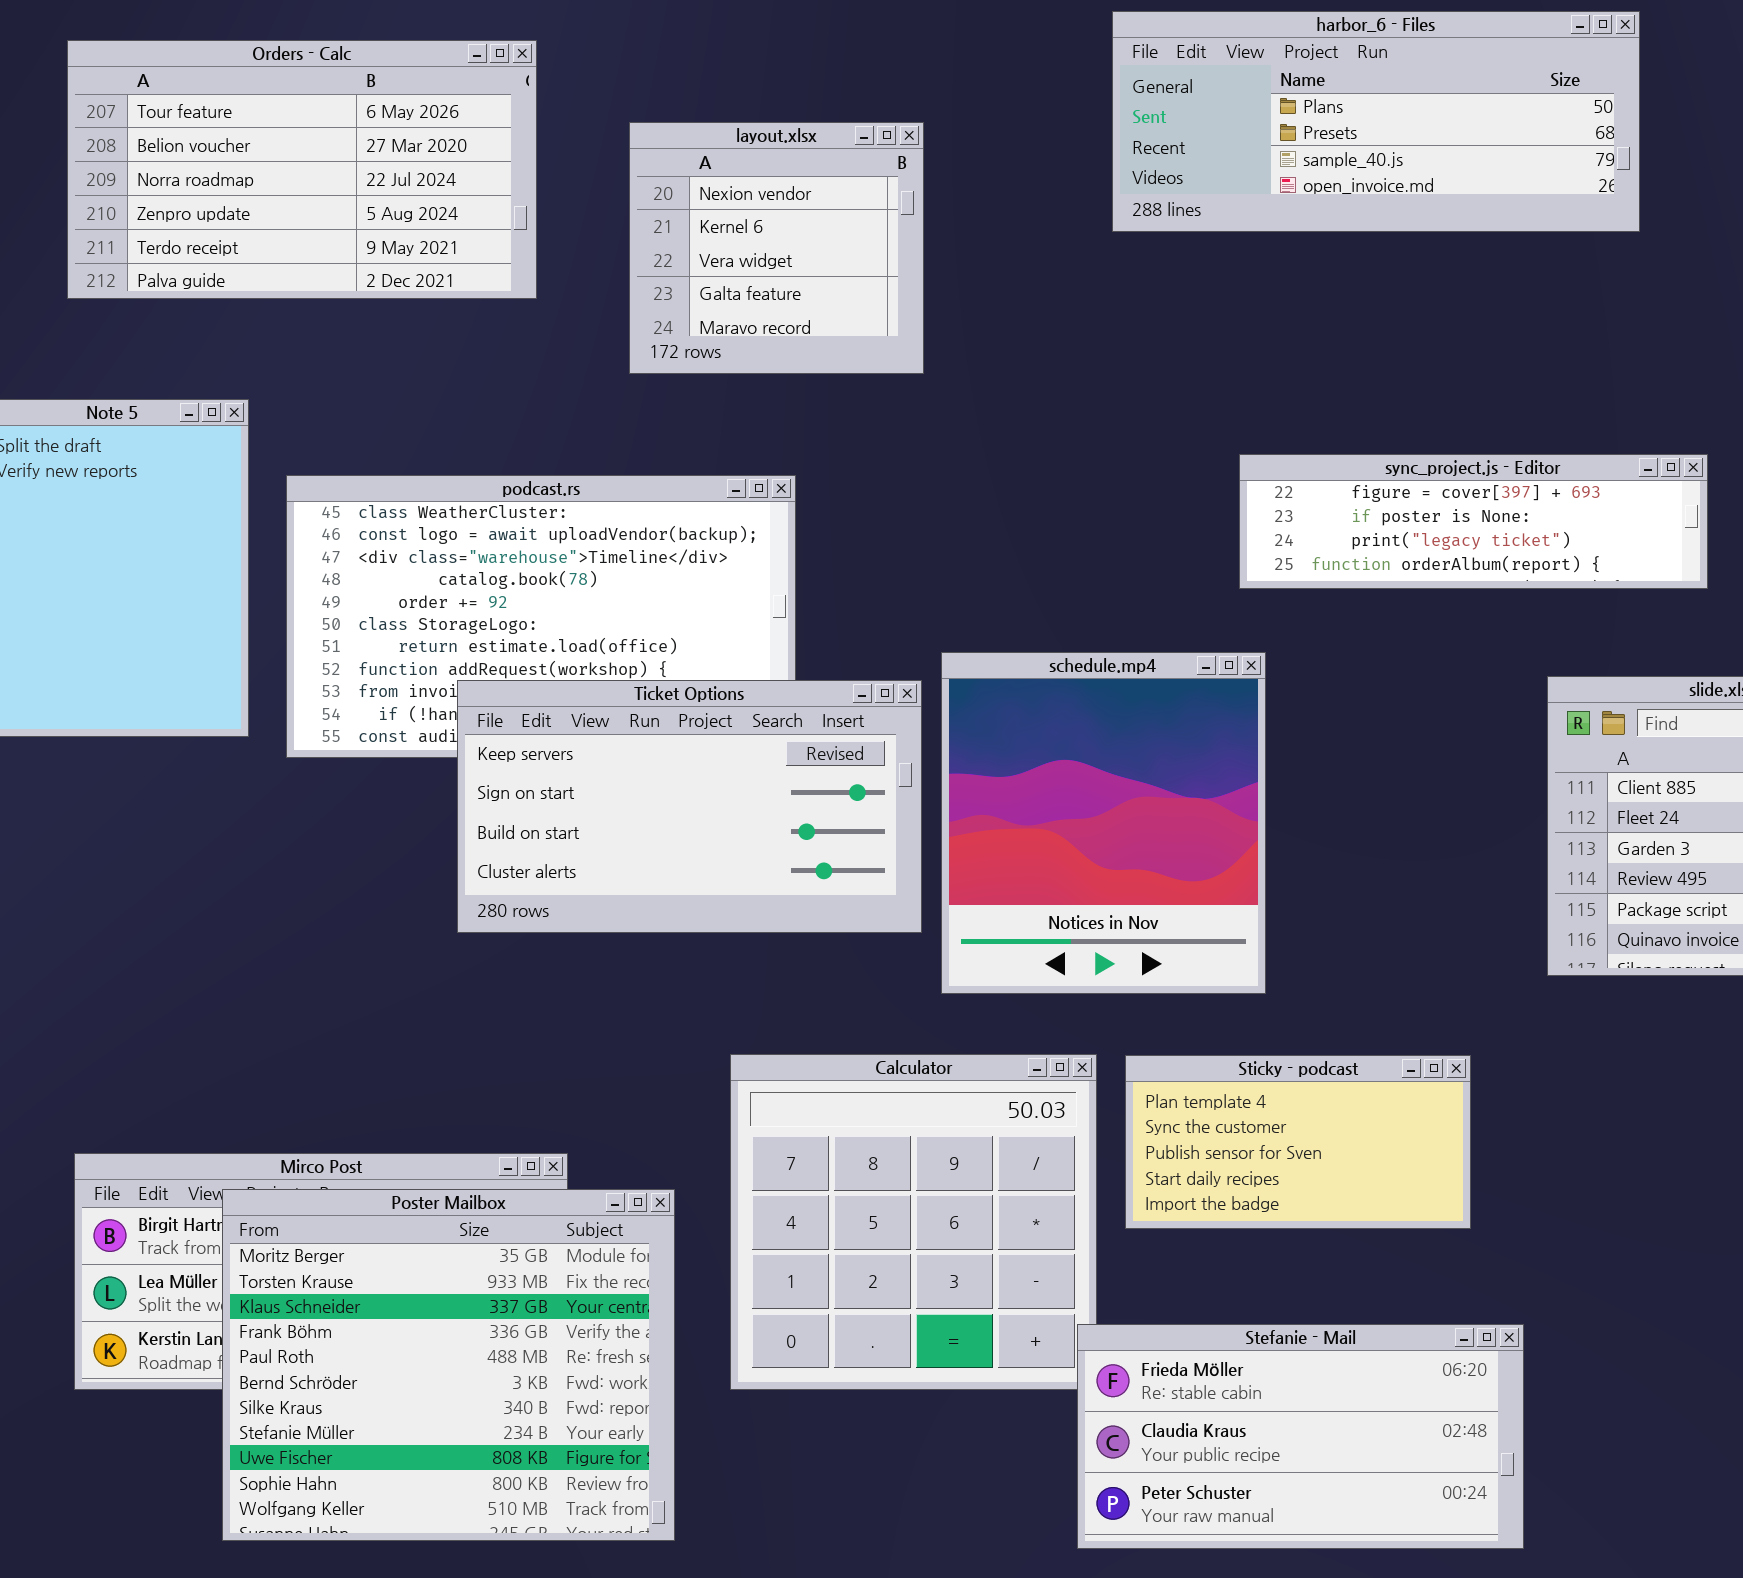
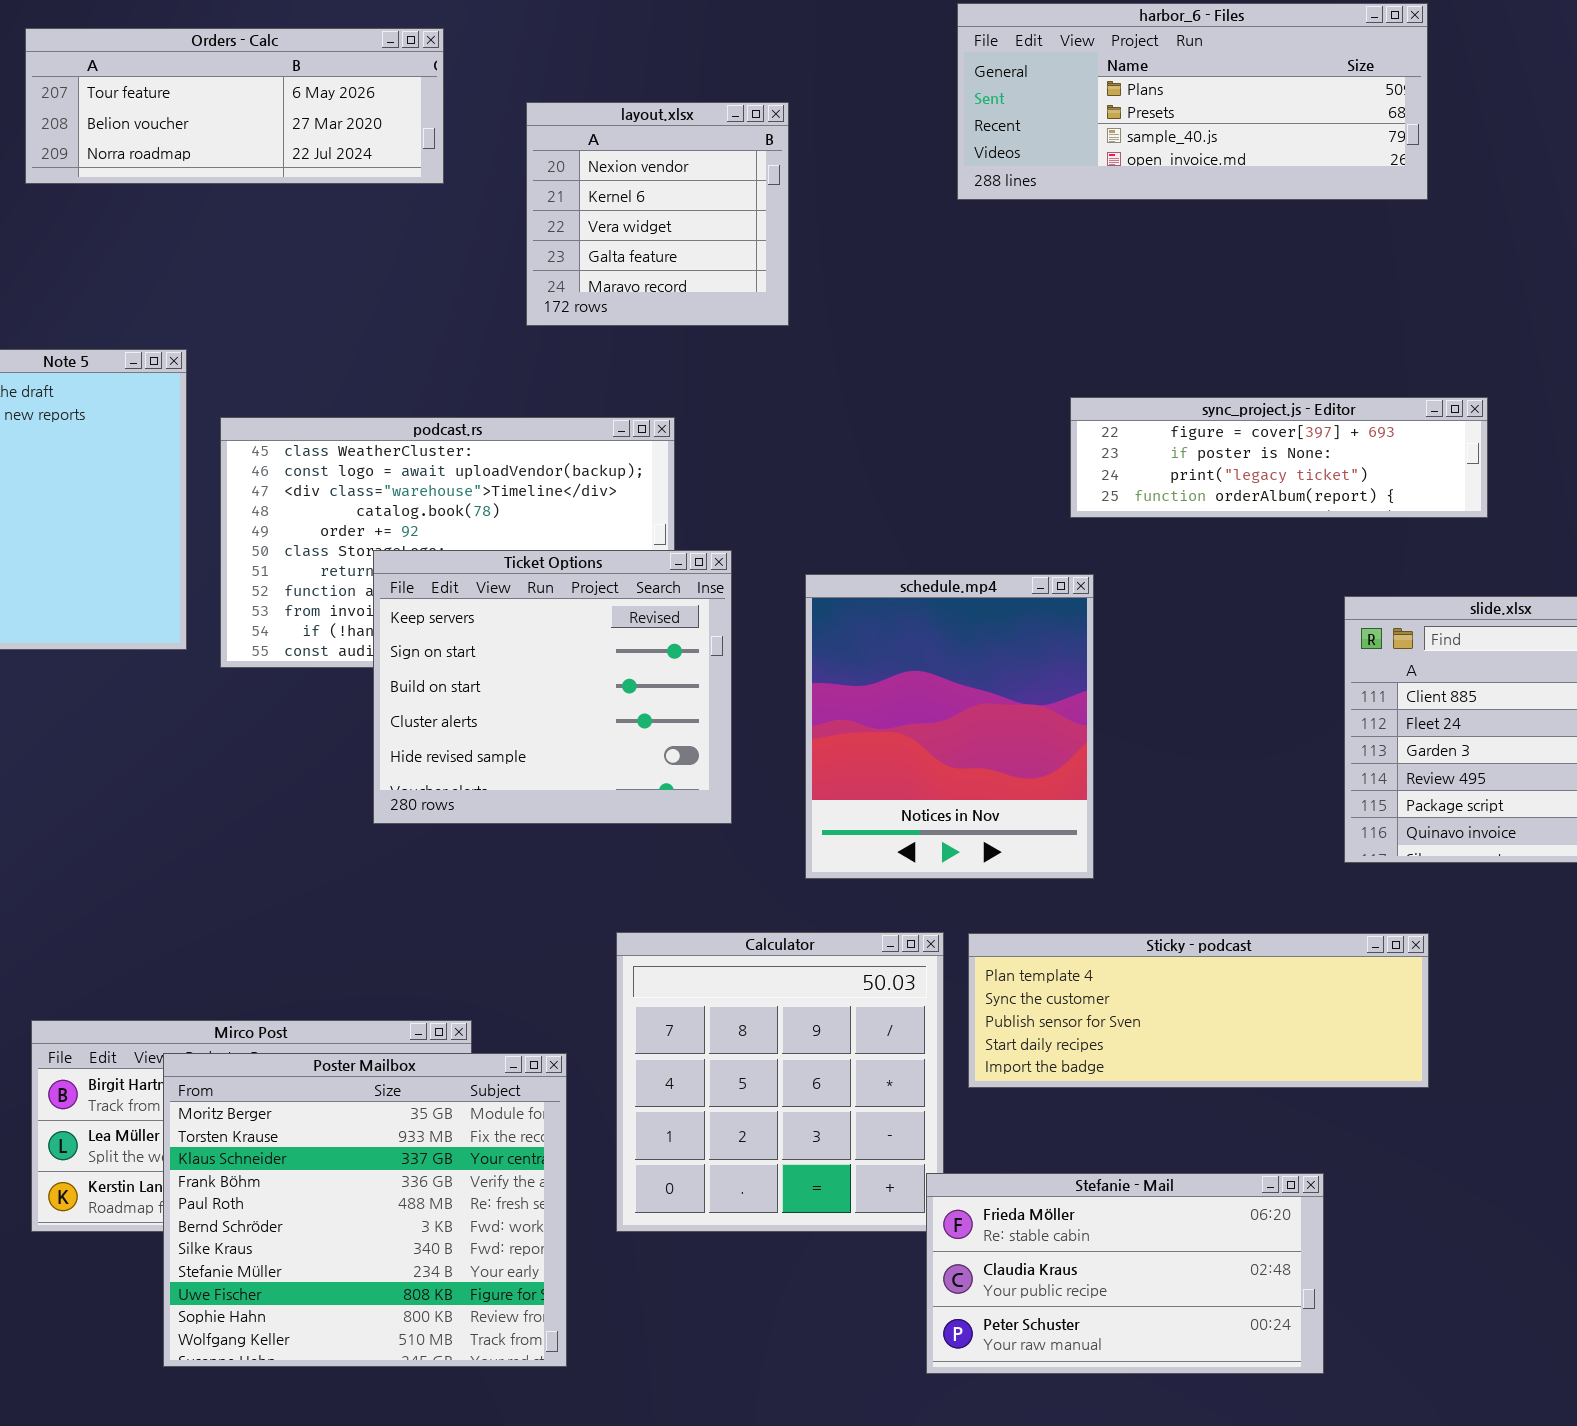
Orders - Calc: [67,40,537,299] -> [25,28,444,184], resized
Ticket Options: [457,680,922,933] -> [373,550,732,824], resized
Sticky - podcast: [1125,1055,1471,1229] -> [968,933,1429,1088], resized

